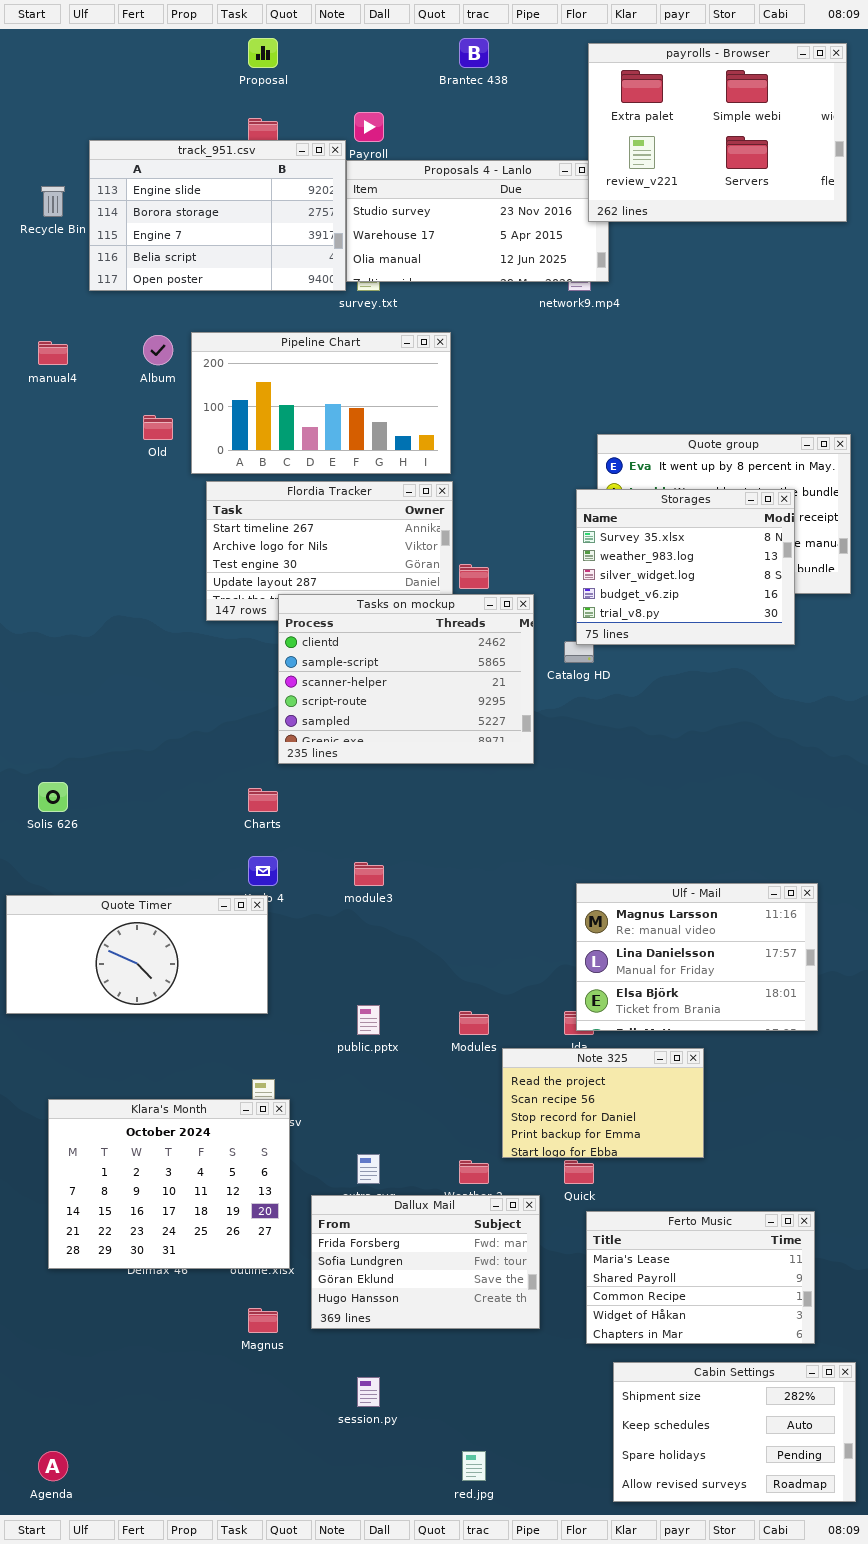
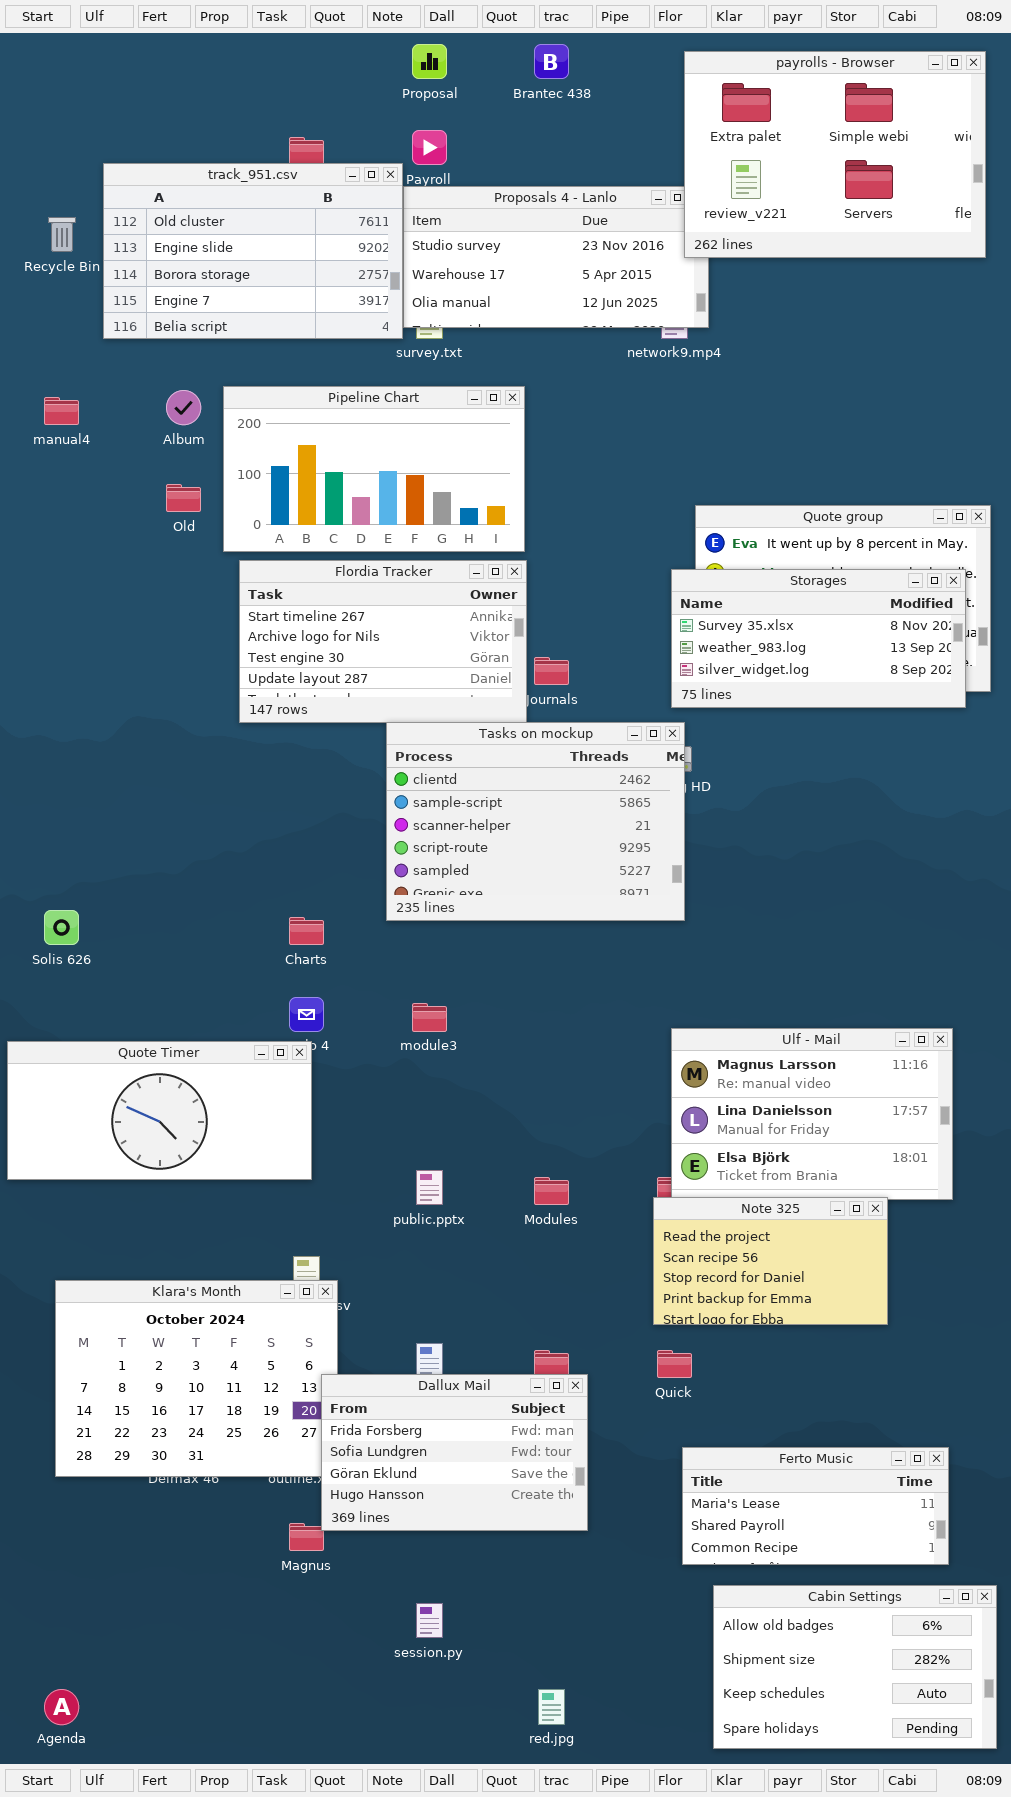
Proposal: [248,38,278,68] -> [412,44,447,79], moved
track_951.csv: [89,140,346,291] -> [103,163,403,339], scrolled up 1 row
Storages: [576,489,795,645] -> [671,569,966,708], resized
Tasks on mockup: [278,594,534,764] -> [386,722,685,921], moved
Note 325: [502,1048,704,1158] -> [653,1197,888,1325], moved
Dallux Mail: [311,1195,540,1329] -> [321,1374,588,1531], moved
Ferto Music: [586,1211,815,1344] -> [682,1447,949,1565], resized
Cabin Settings: [613,1362,856,1502] -> [713,1585,997,1749], scrolled up 1 row

